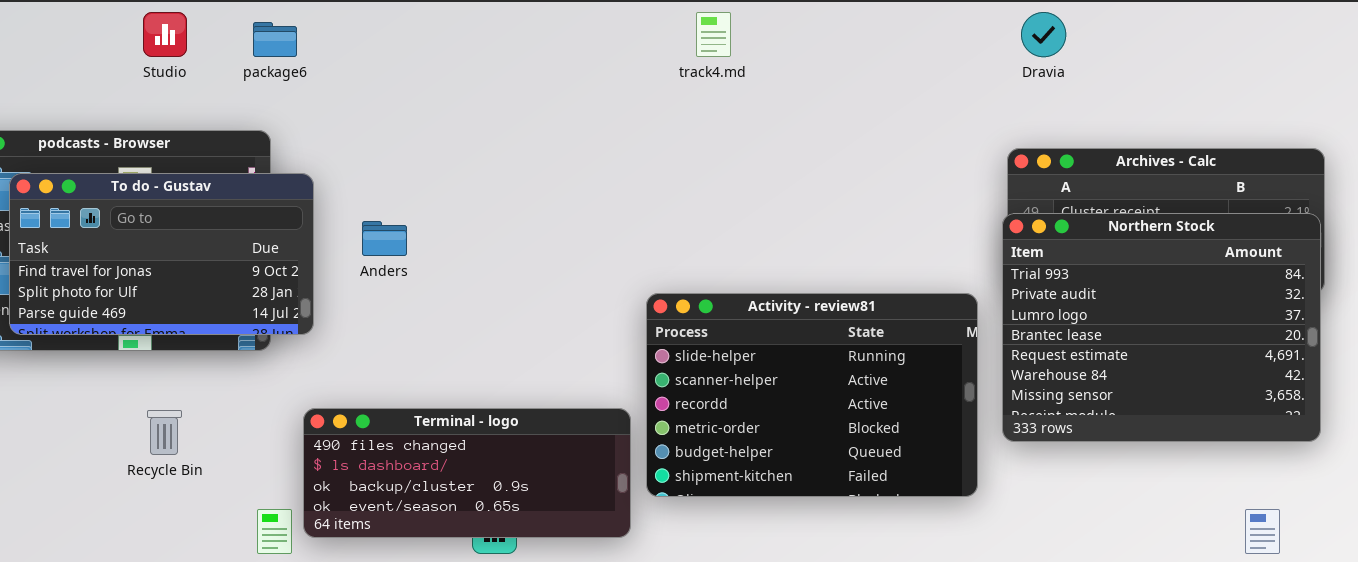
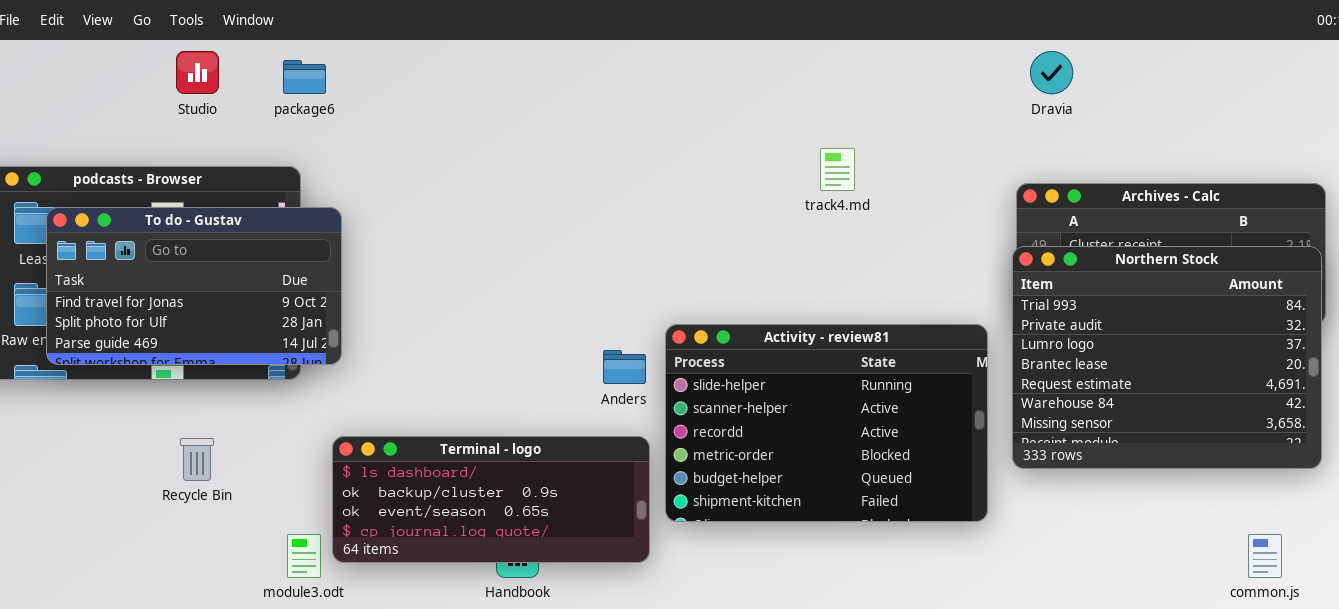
track4.md: [696,12,731,57] -> [820,148,855,191], moved
Anders: [362,221,407,256] -> [603,350,646,384], moved
Terminal - logo: [303,408,631,538] -> [332,436,650,563], scrolled down 1 row

